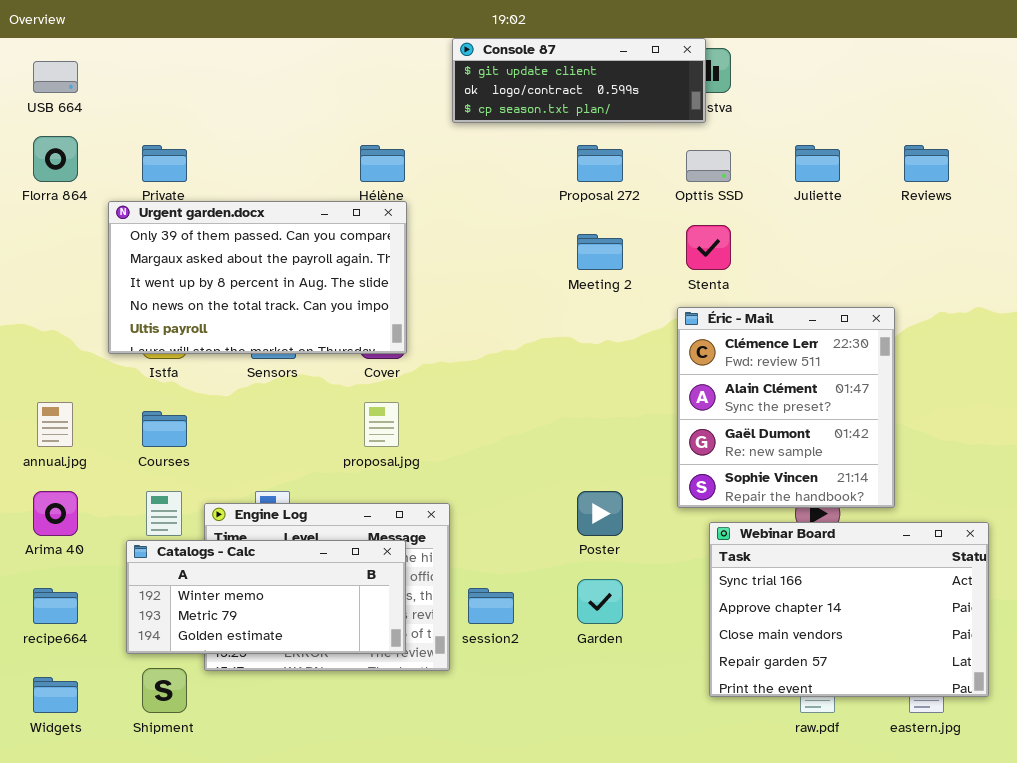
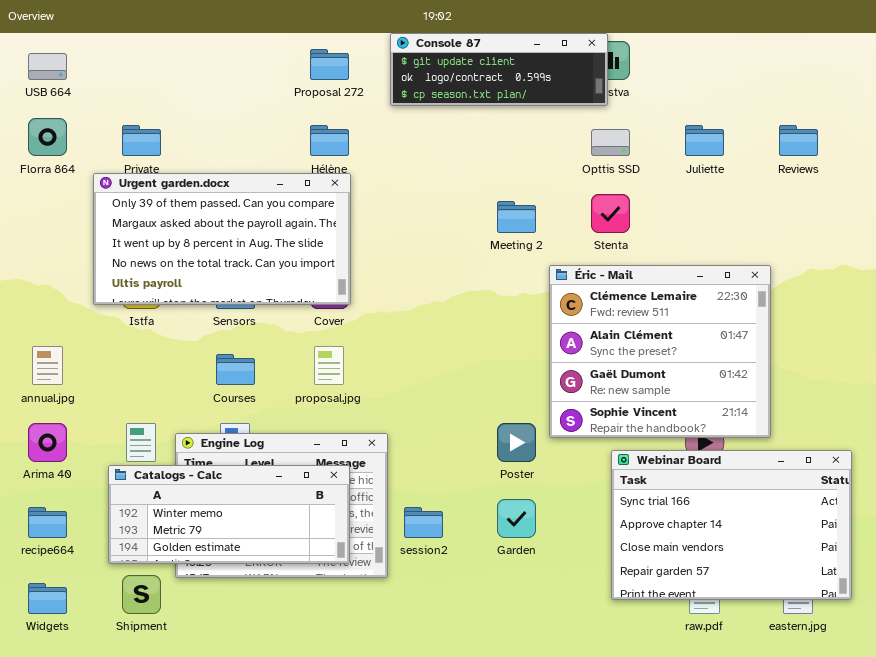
Proposal 272: [577,145,623,182] -> [310,49,349,80], moved
Éric - Mail: [677,307,895,508] -> [549,265,771,438], resized
Courses: [142,411,187,447] -> [216,354,255,385], moved

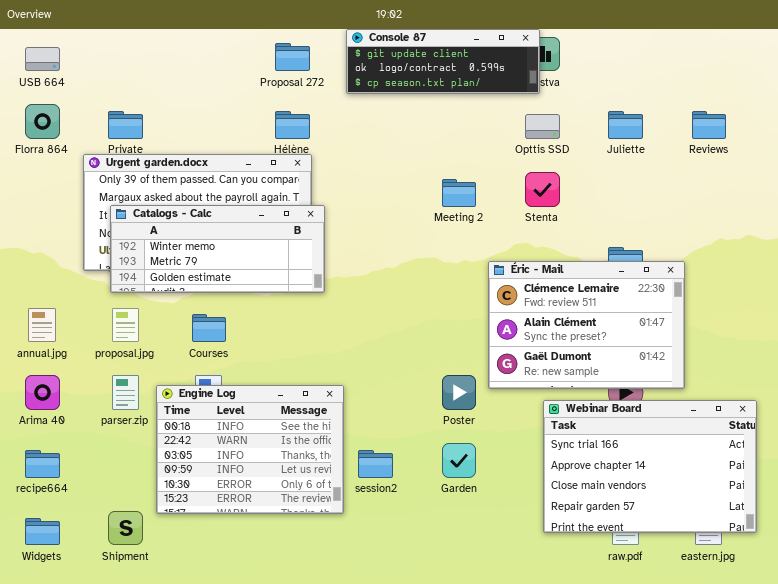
Éric - Mail: [549,265,771,438] -> [488,261,685,389], resized
proposal.jpg: [314,346,344,385] -> [112,308,139,342], moved
Catalogs - Calc: [108,465,350,564] -> [110,205,325,293], moved

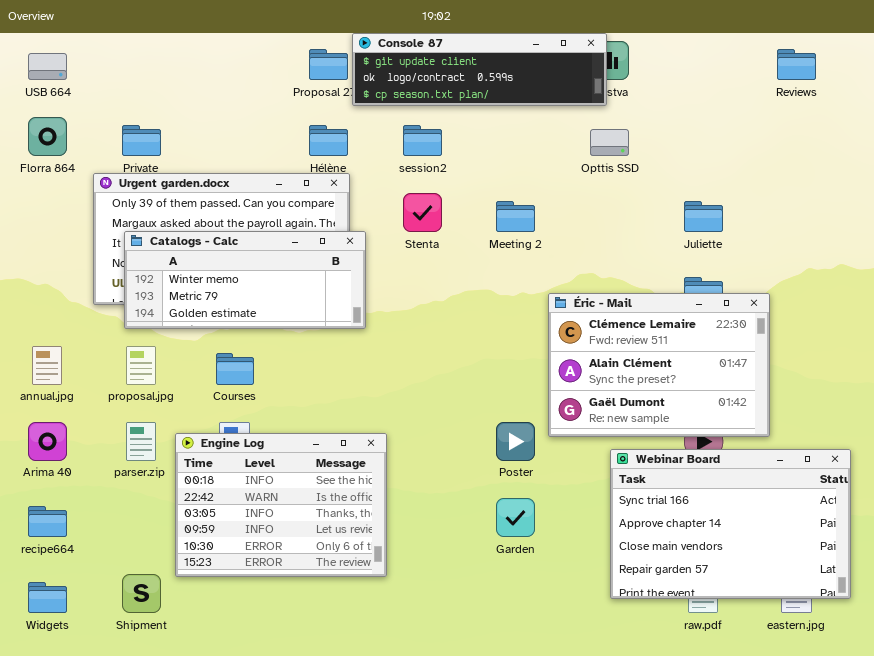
Console 87: [346,29,540,94] -> [352,33,607,106], resized
Juliette: [608,111,643,139] -> [684,201,723,232], moved
Reviews: [692,111,726,139] -> [777,49,816,80], moved
Stenta: [525,172,560,207] -> [403,193,442,232], moved
session2: [358,450,393,478] -> [403,125,442,156], moved

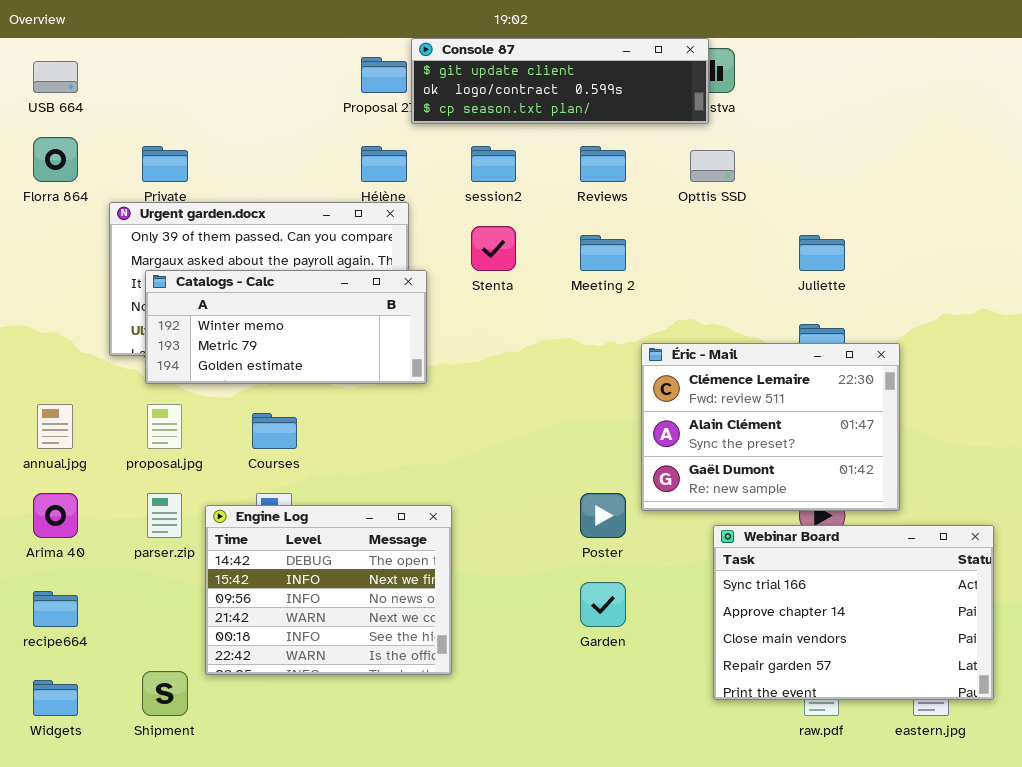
Reviews: [777,49,816,80] -> [580,146,626,182], moved
Engine Log: [175,433,387,577] -> [205,505,452,675], scrolled up 4 rows

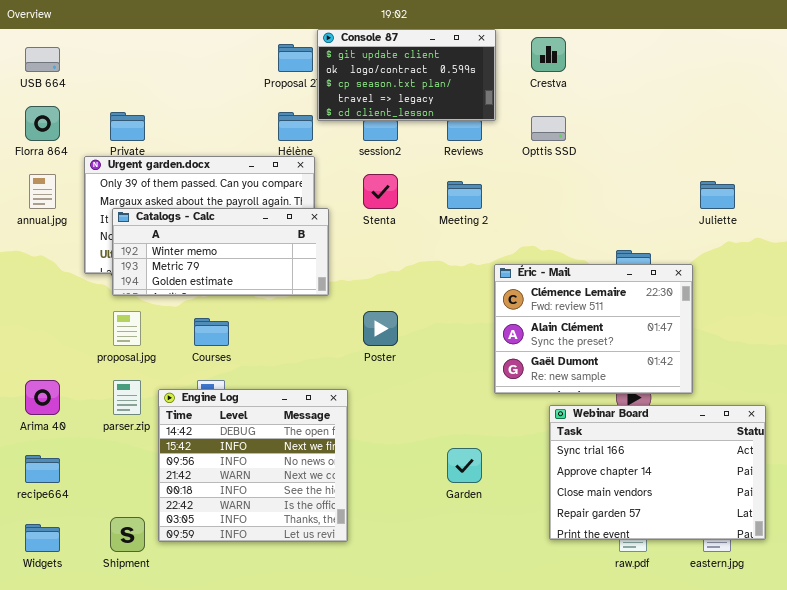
Console 87: [411,38,709,124] -> [317,29,496,121], resized
Juliette: [799,235,845,271] -> [700,181,735,209], moved
annual.jpg: [37,404,73,449] -> [29,174,56,209], moved
Poster: [580,493,626,538] -> [363,311,398,346], moved
Engine Log: [205,505,452,675] -> [158,389,348,542], resized

